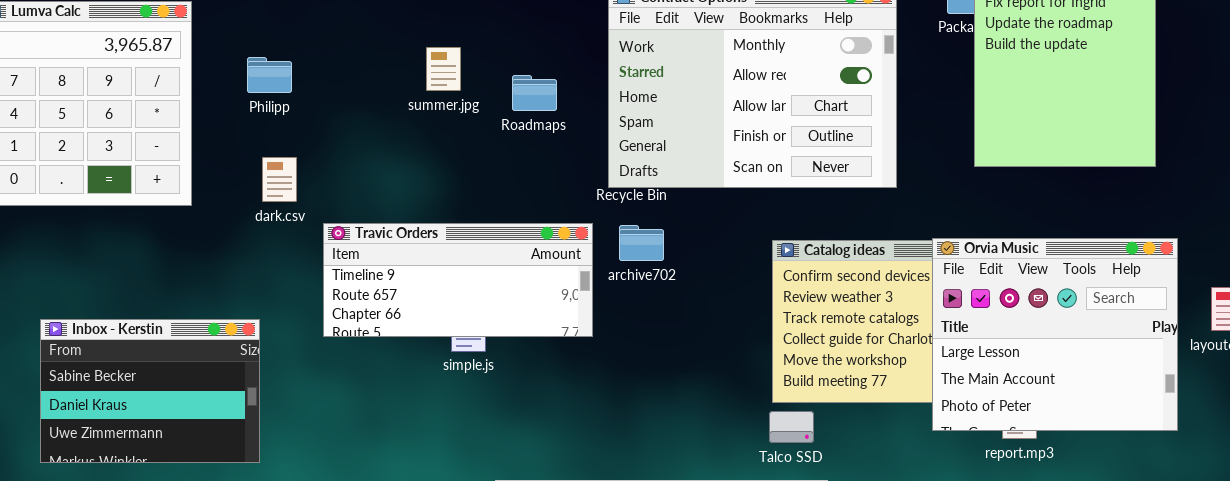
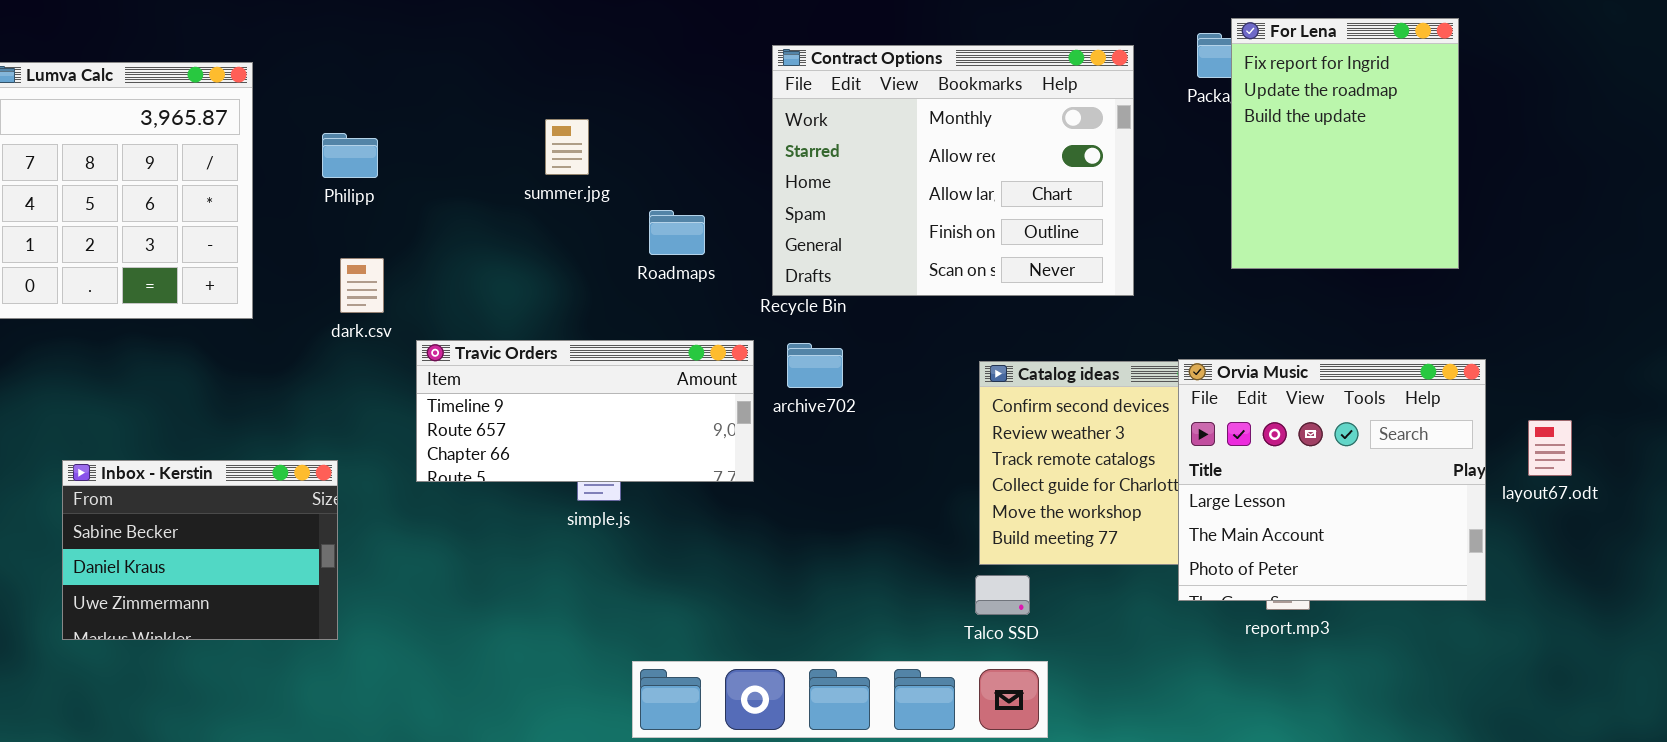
Roadmaps: [512,75,557,111] -> [649,210,705,255], moved

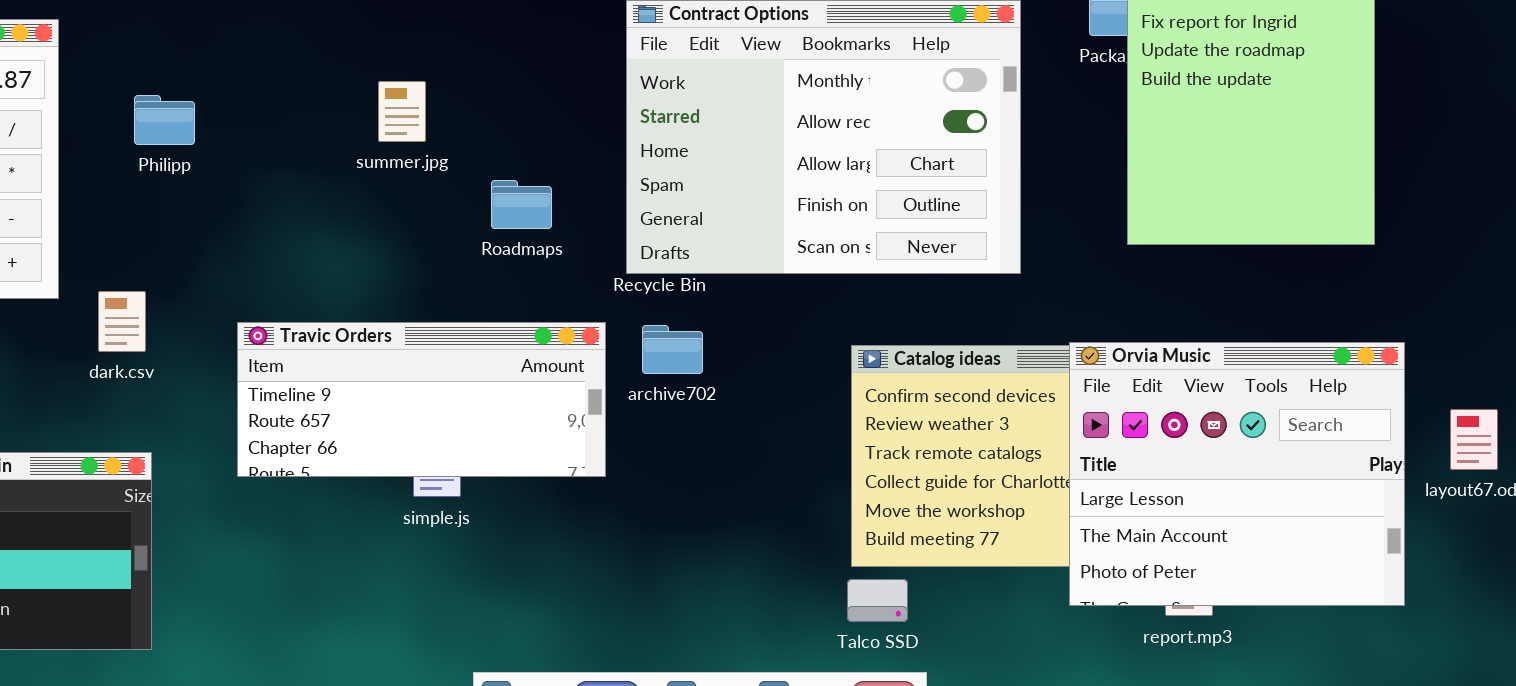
dark.csv: [340,258,384,313] -> [98,291,146,352], moved

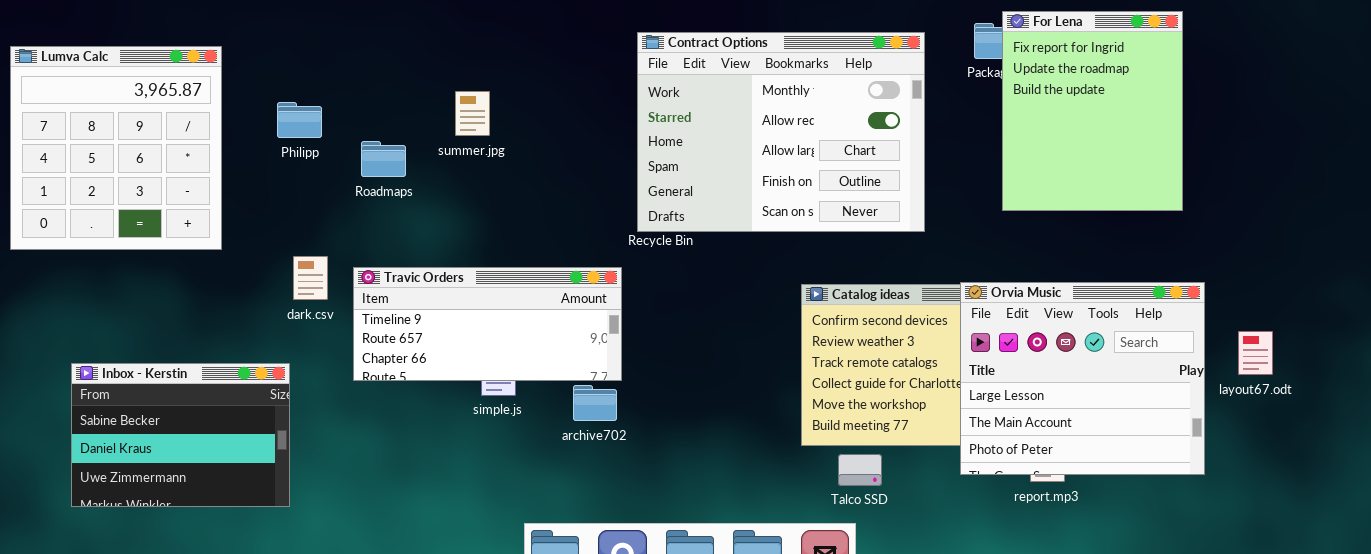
Roadmaps: [491,180,552,229] -> [361,141,406,177], moved
dark.csv: [98,291,146,352] -> [293,256,328,300], moved
archive702: [642,325,703,374] -> [573,385,617,421], moved
Talco SSD: [847,579,908,622] -> [838,454,882,486], moved

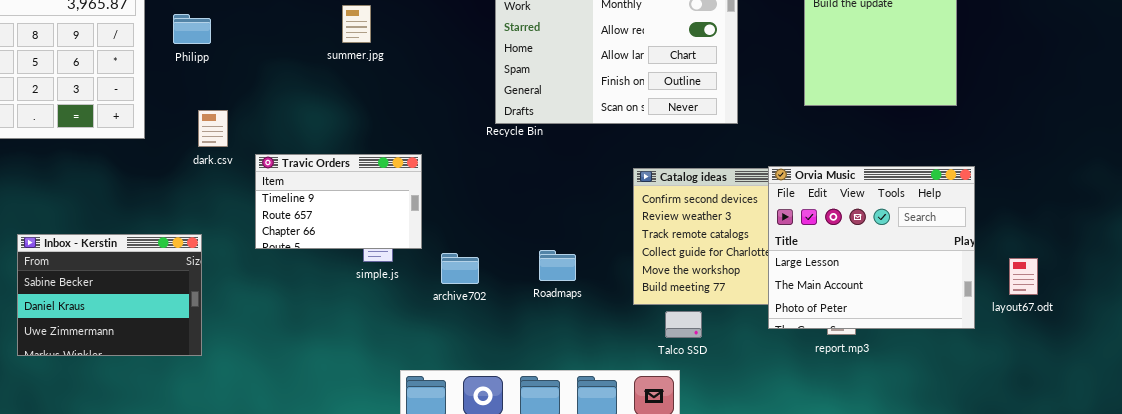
Philipp: [277,102,322,138] -> [173,14,211,44], moved
Roadmaps: [361,141,406,177] -> [539,250,576,281], moved
dark.csv: [293,256,328,300] -> [198,110,228,147], moved
Travic Orders: [353,267,622,381] -> [255,154,422,249], resized
layout67.odt: [1238,331,1273,375] -> [1009,258,1038,295], moved

